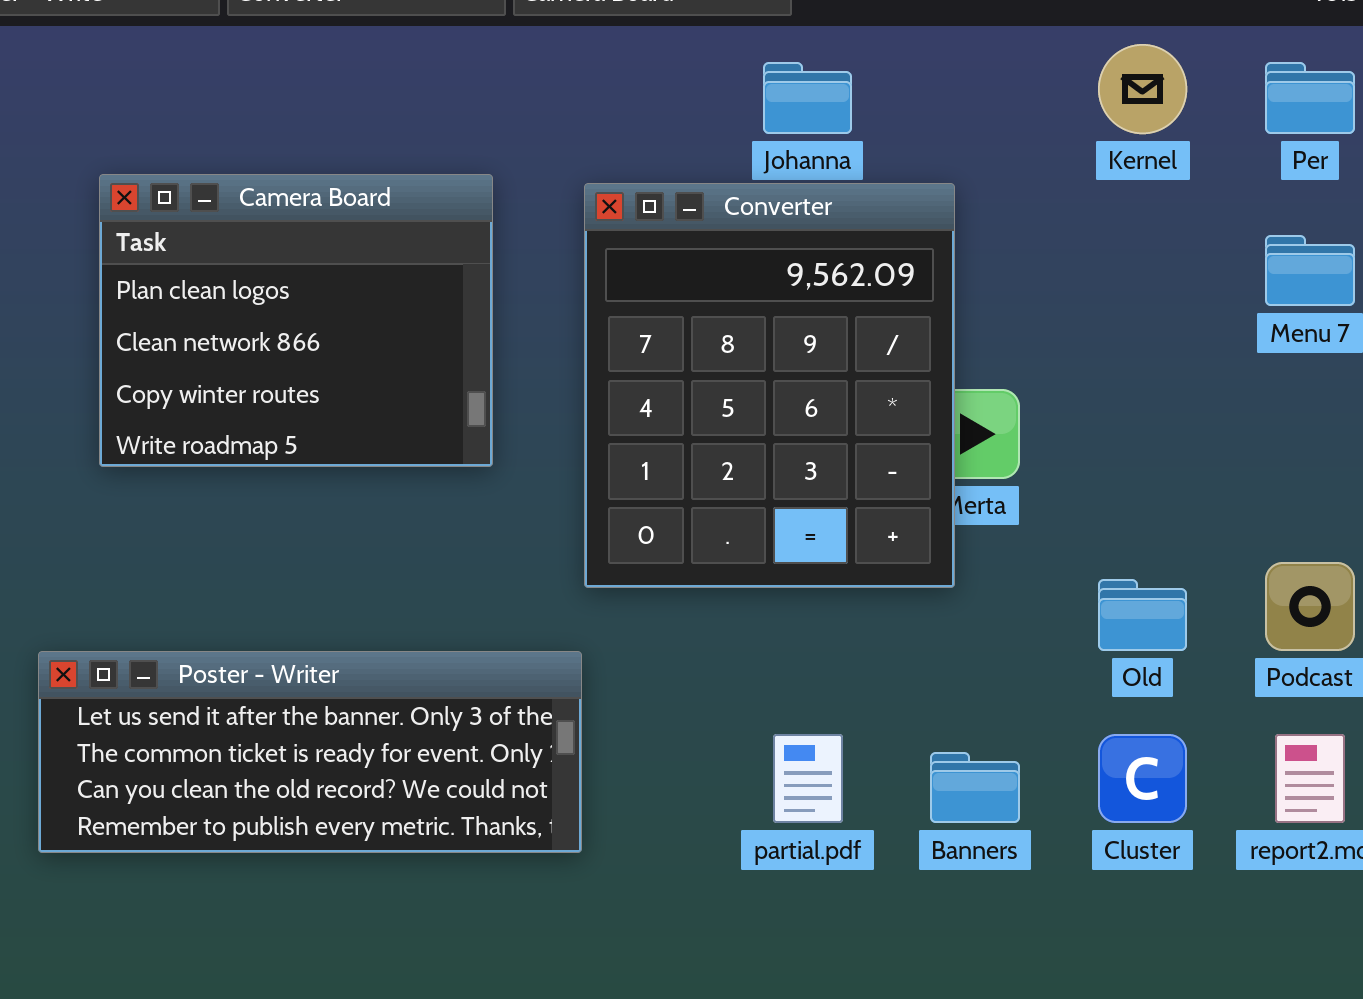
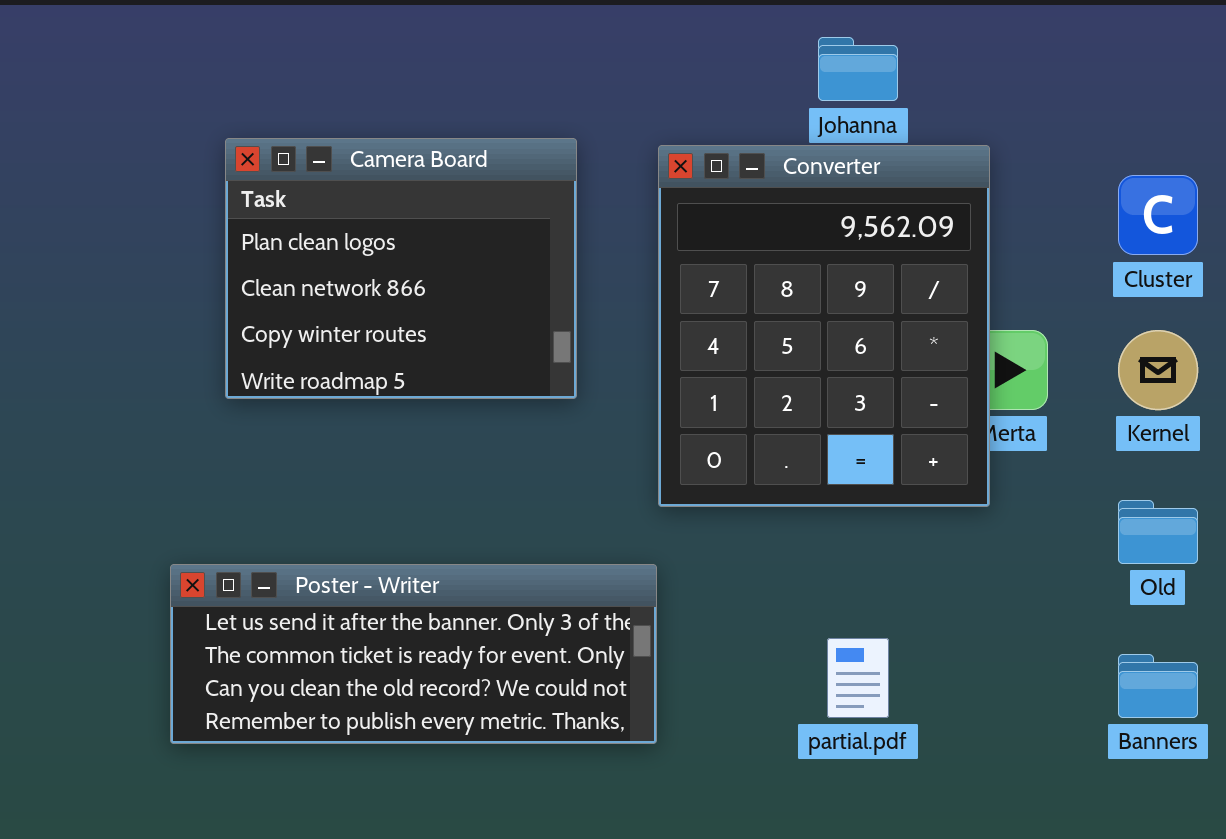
Kernel: [1098,44,1187,134] -> [1118,330,1198,410], moved
Cluster: [1098,734,1187,823] -> [1118,175,1198,255], moved
Banners: [930,752,1020,823] -> [1118,654,1198,718], moved

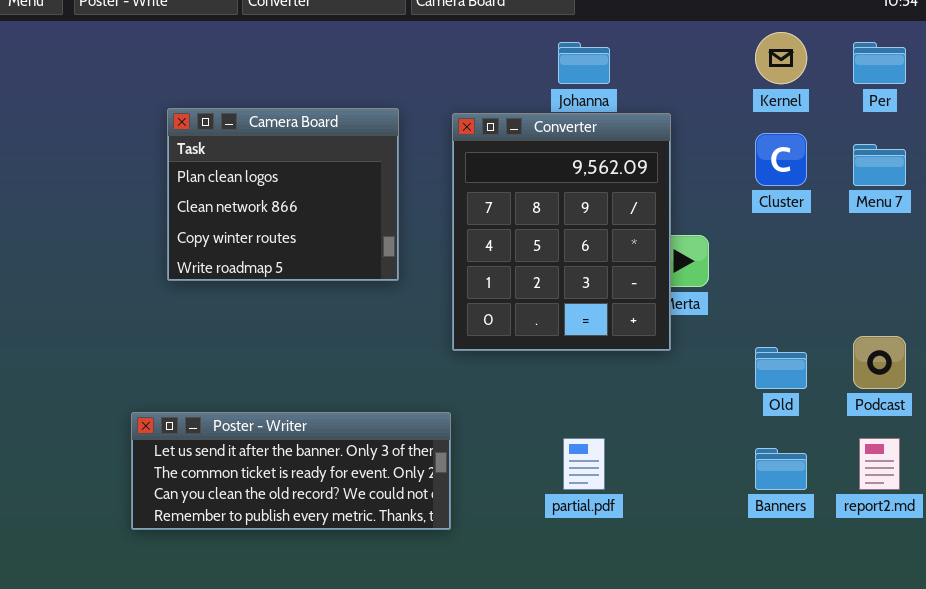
Kernel: [1118,330,1198,410] -> [755,32,807,84], moved
Poster - Writer: [170,564,657,744] -> [131,412,451,530], moved

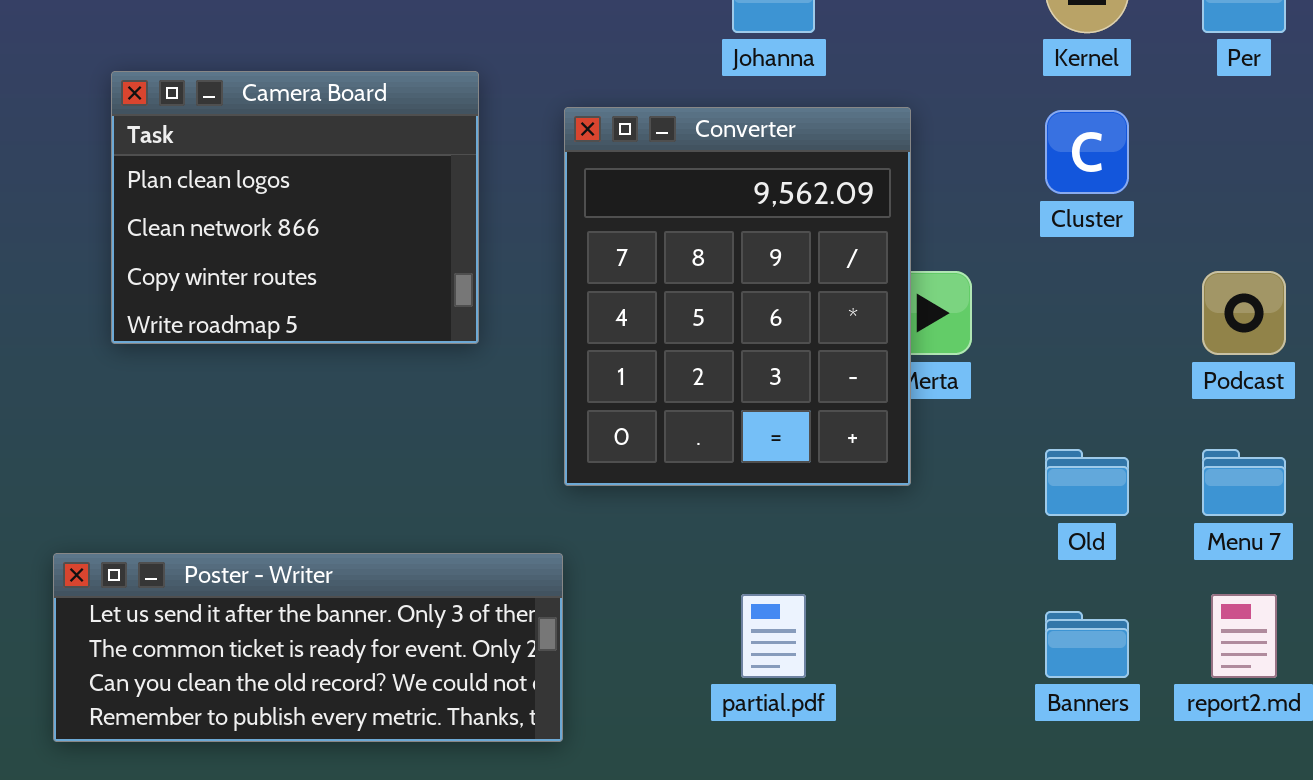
Converter: [452,113,671,351] -> [564,107,911,486], moved
Menu 7: [853,144,906,186] -> [1202,449,1286,516], moved
Podcast: [853,336,906,389] -> [1202,271,1286,355], moved

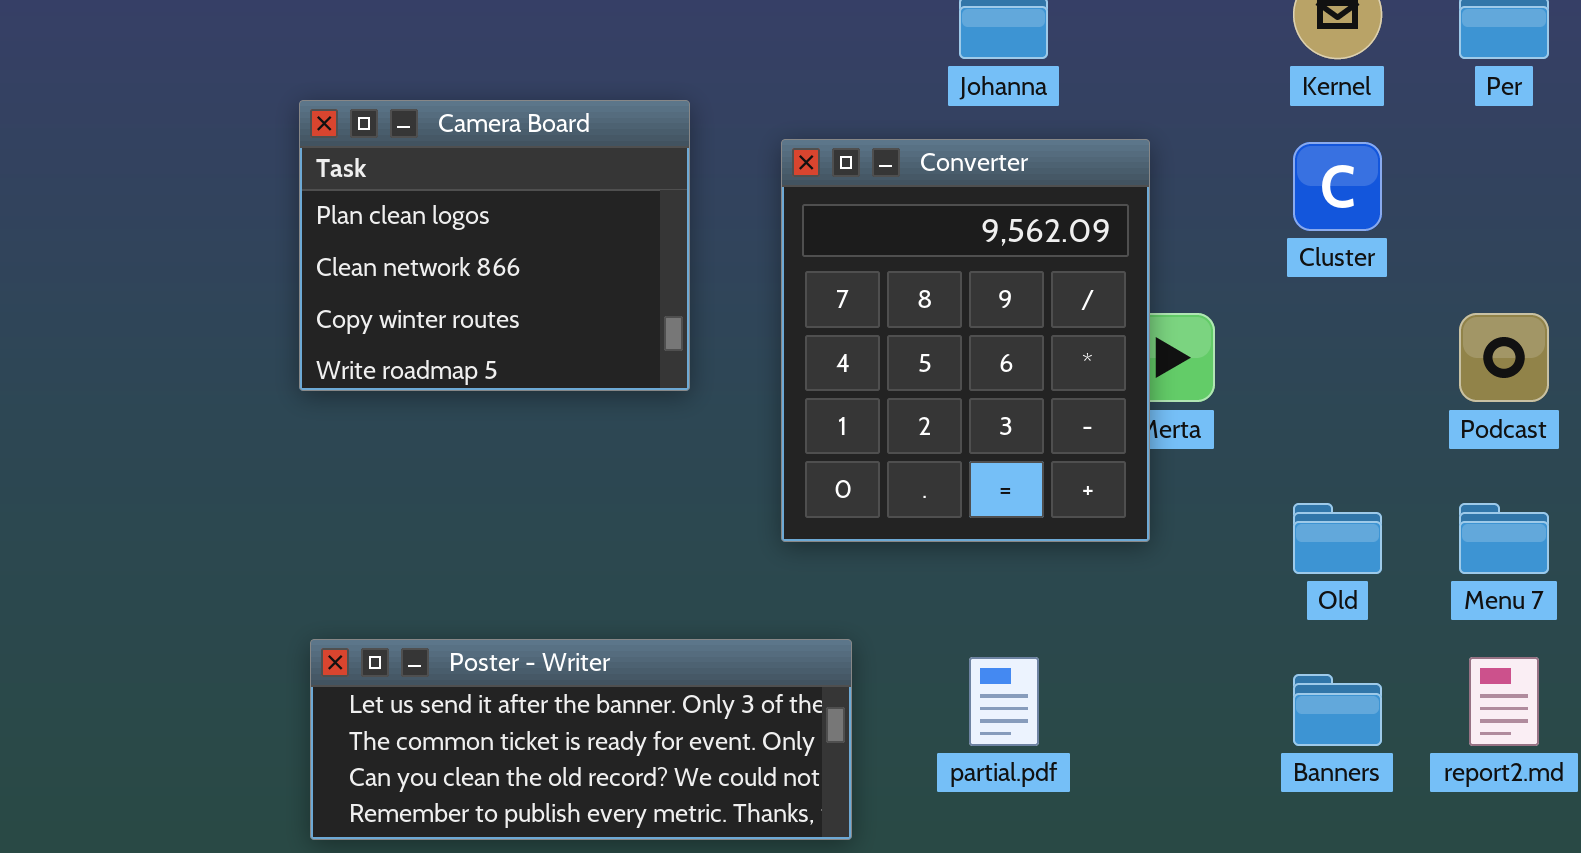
Poster - Writer: [53,553,563,742] -> [310,639,852,840], moved

